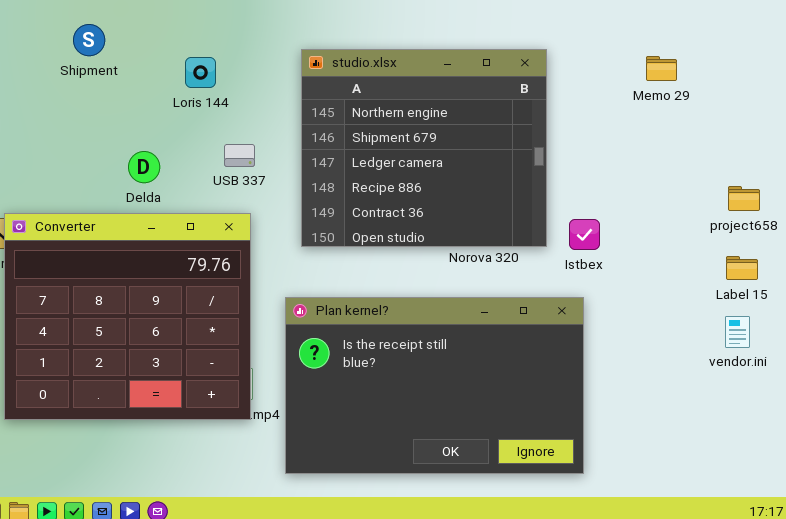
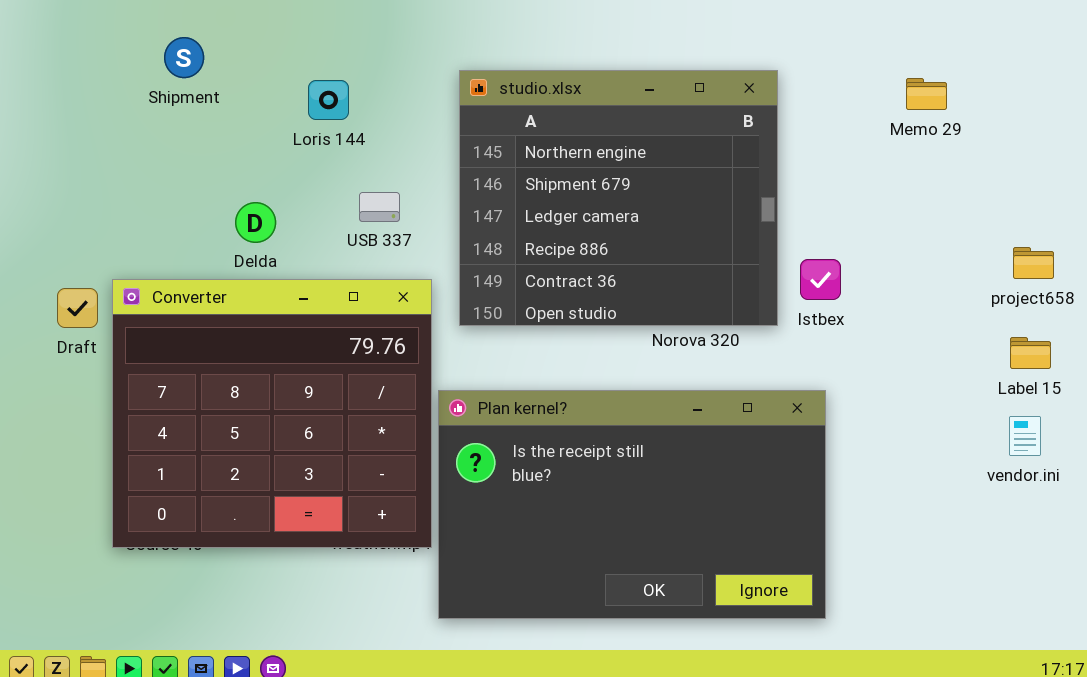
Converter: [4,213,251,420] -> [112,279,432,548], moved
Istbex: [569,219,600,250] -> [800,259,841,300], moved

